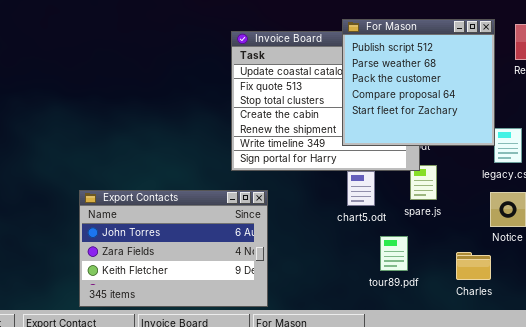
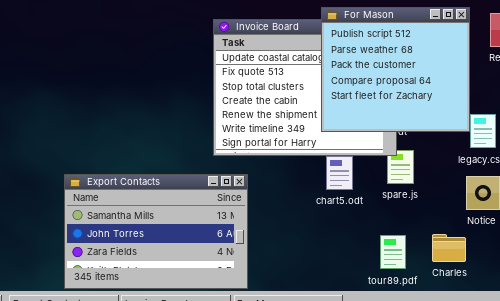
Export Contacts: [79,190,268,307] -> [64,174,248,289], scrolled up 1 row
tour89.pdf: [380,236,408,271] -> [380,235,406,269], moved

